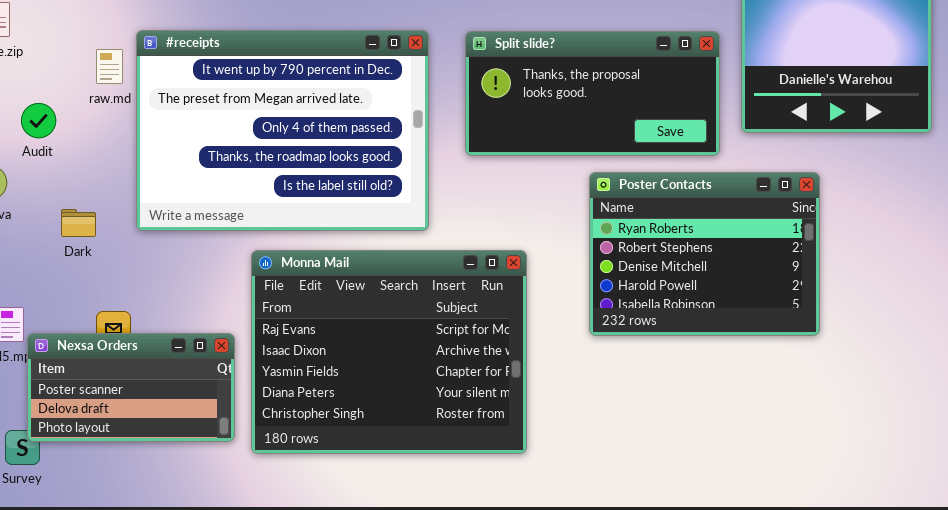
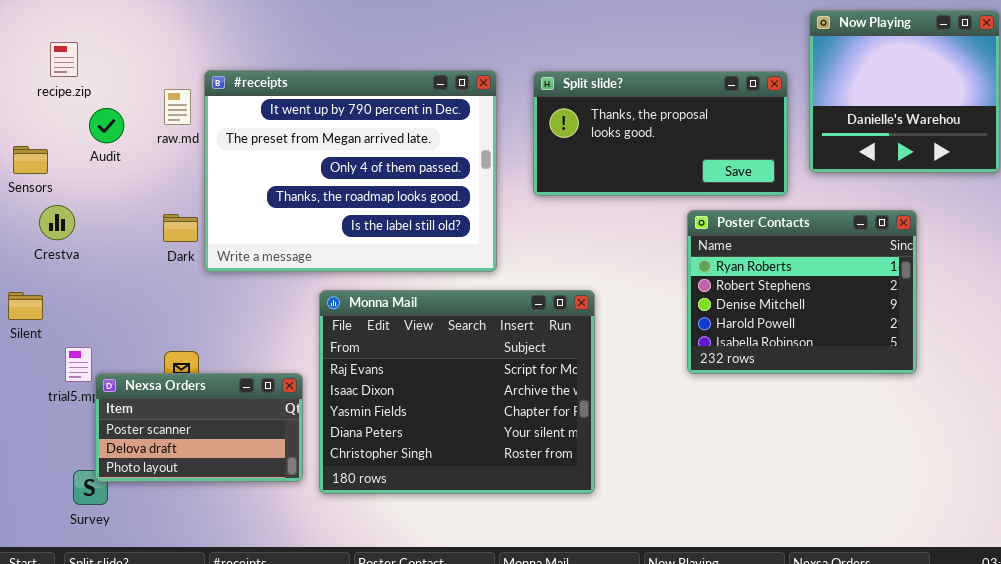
Audit: [21,103,56,138] -> [89,108,124,143], moved
Poster Contacts: [589,172,820,336] -> [687,210,917,374], moved
Dark: [61,209,96,237] -> [163,214,198,242], moved

